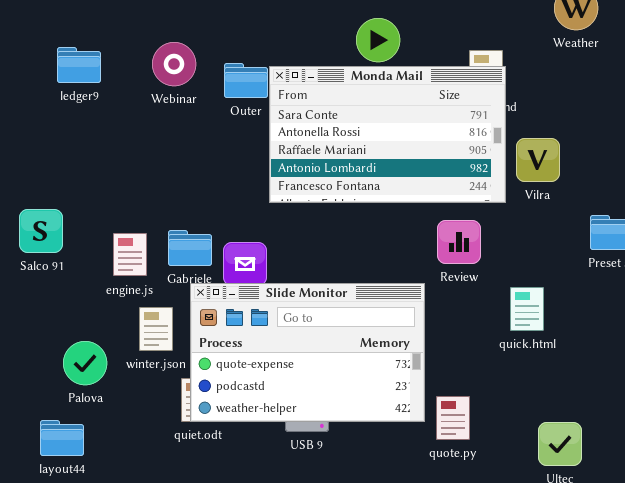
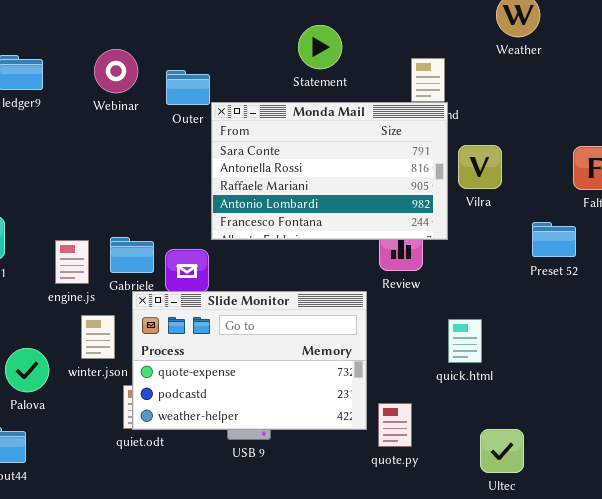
Monda Mail: [269,66,506,203] -> [211,102,448,240], moved
quick.html: [510,287,544,331] -> [448,319,482,363], moved

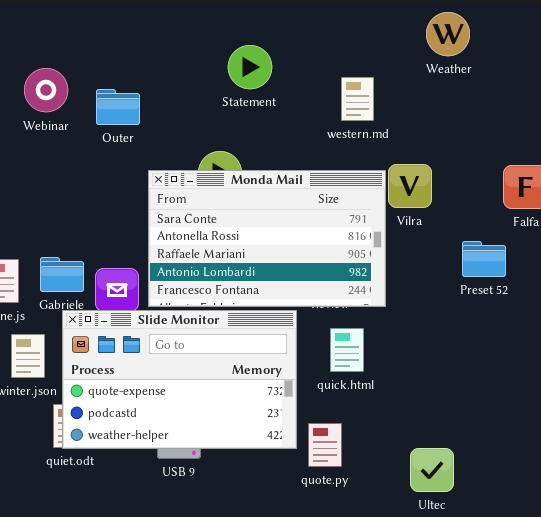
Monda Mail: [211,102,448,240] -> [148,170,386,307], moved
quick.html: [448,319,482,363] -> [330,328,364,372], moved

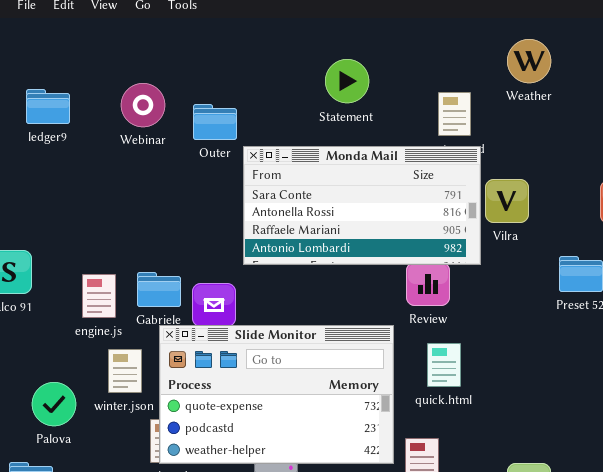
Weather: [426,12,470,56] -> [507,39,551,83], moved
Monda Mail: [148,170,386,307] -> [243,146,481,265], moved, resized

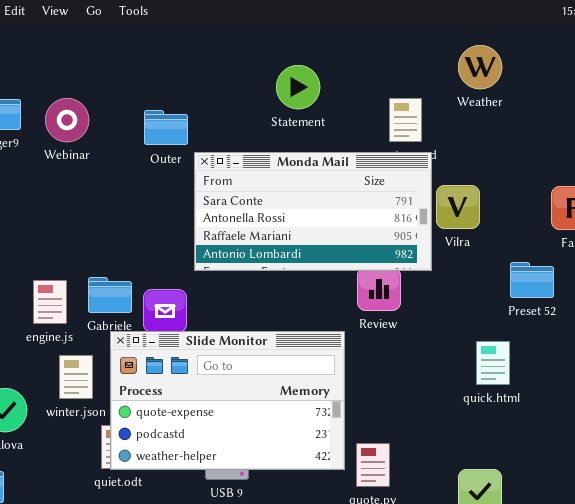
Webinar: [121,83,165,127] -> [45,98,89,142], moved
quick.html: [427,343,461,387] -> [476,341,510,385], moved

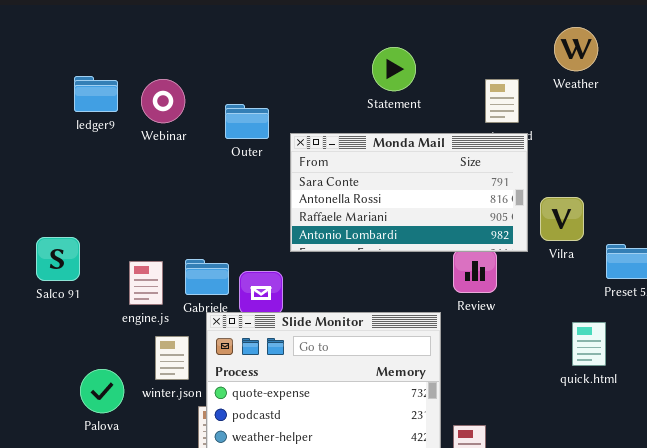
Outer: [144,110,188,145] -> [225,104,269,139], moved
Vilra: [436,185,480,229] -> [540,197,584,241], moved

